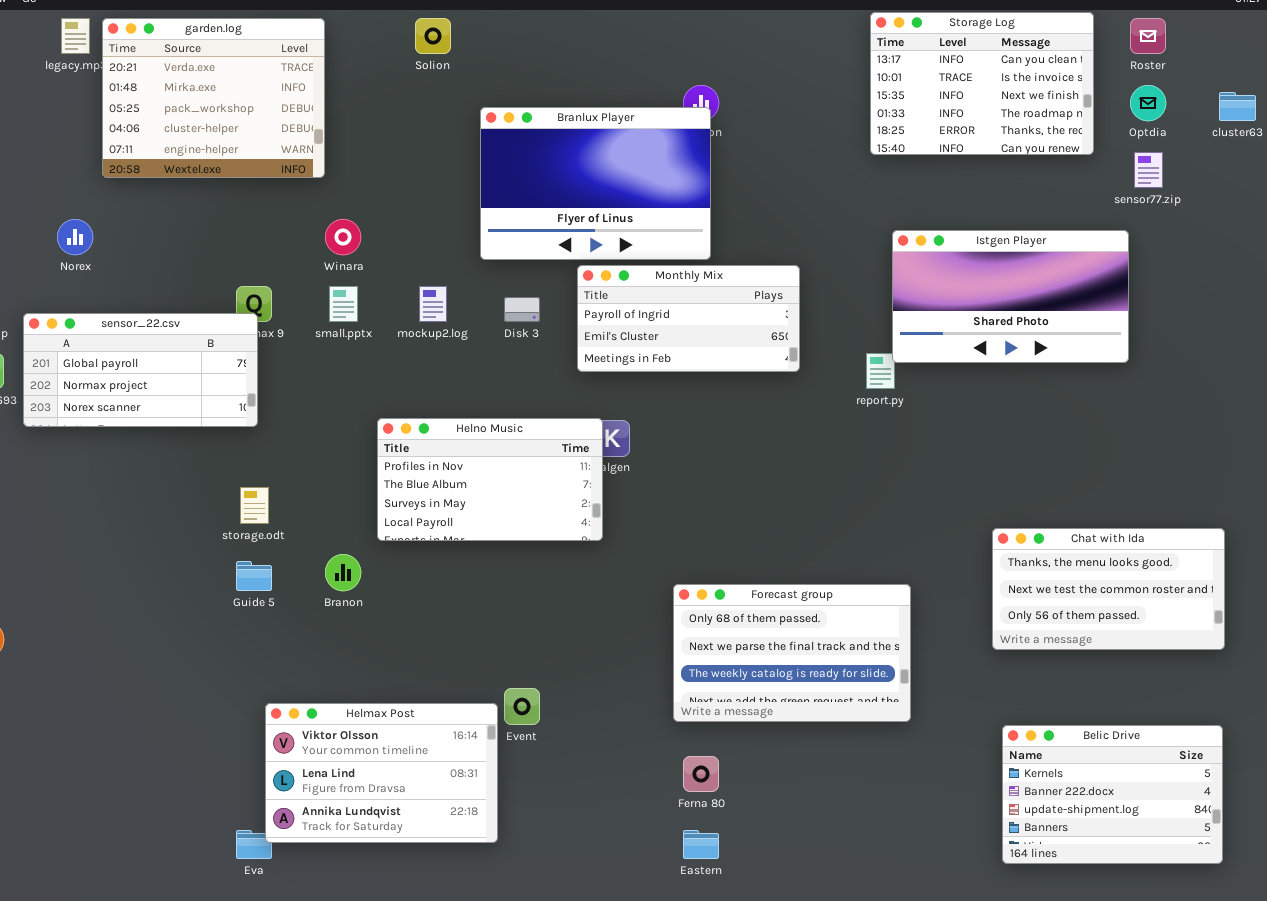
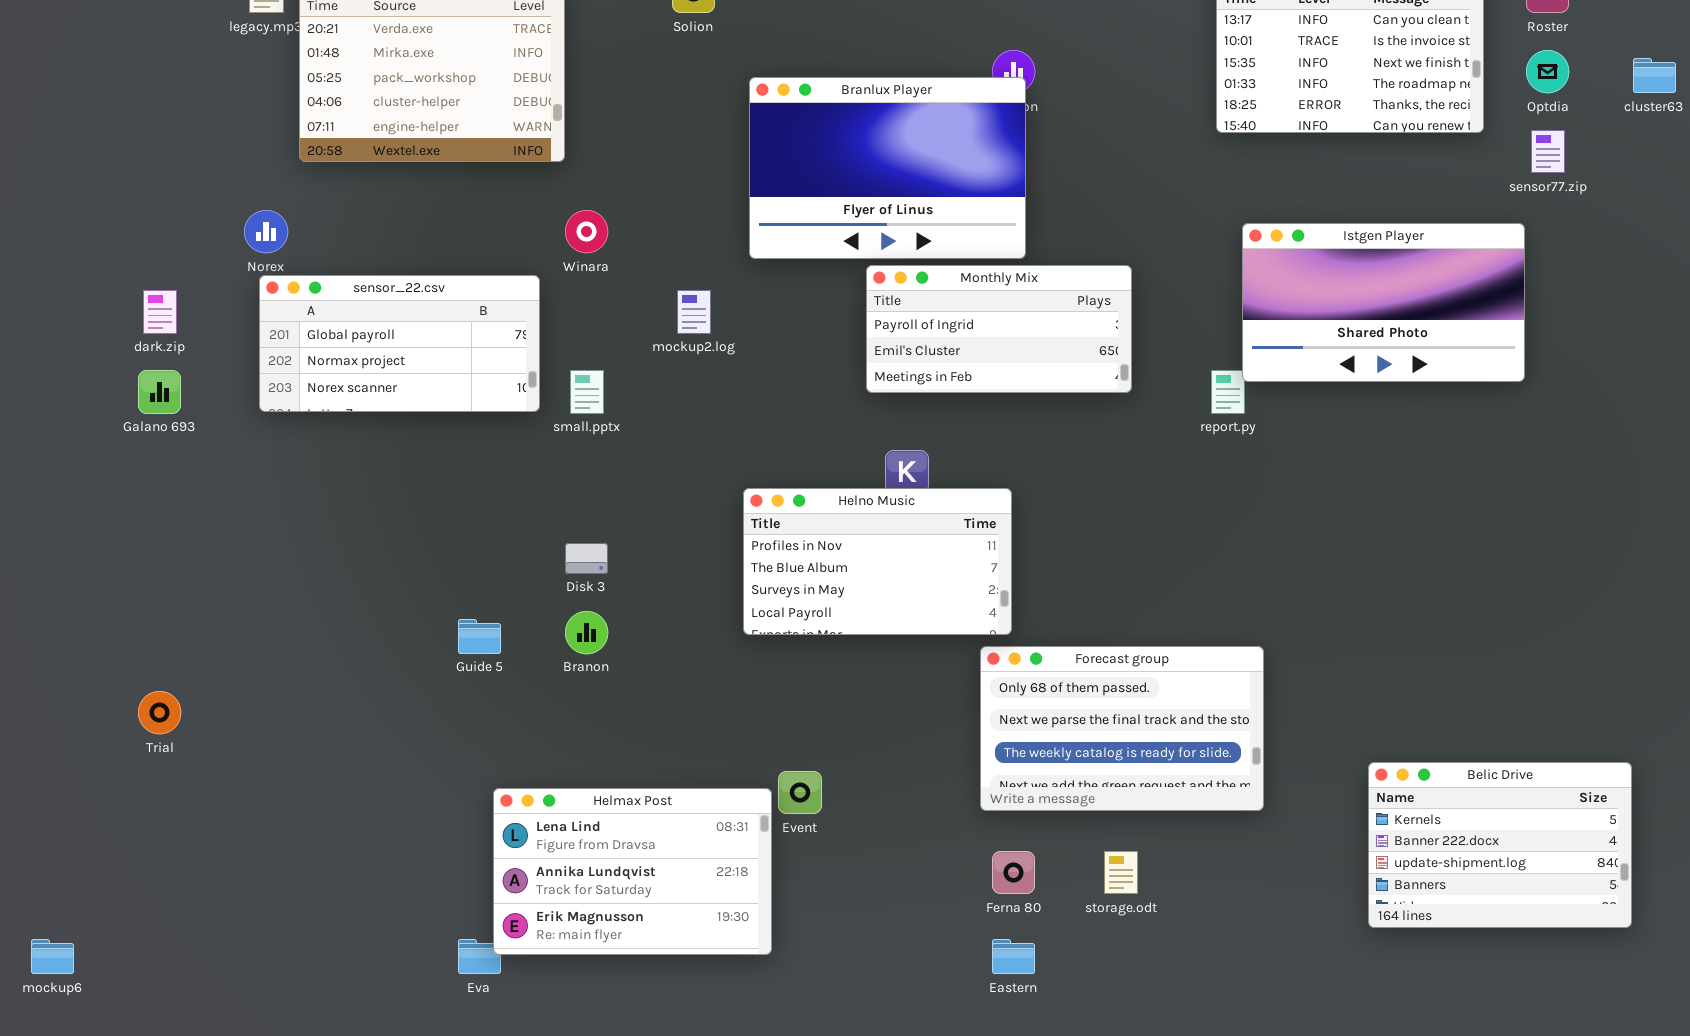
small.pptx: [329,286,358,322] -> [570,370,604,414], moved
Disk 3: [504,297,540,322] -> [565,543,608,574], moved
sensor_22.csv: [23,313,258,427] -> [259,275,540,412], moved
Helno Music: [377,418,603,541] -> [743,488,1012,635], moved
storage.odt: [240,487,269,524] -> [1104,851,1138,894], moved
Chat with Ida: [992,528,1225,650] -> none, closed
Helmax Post: [265,703,498,843] -> [493,788,772,955], scrolled down 1 row
Belic Drive: [1002,725,1223,864] -> [1368,762,1632,928], moved

